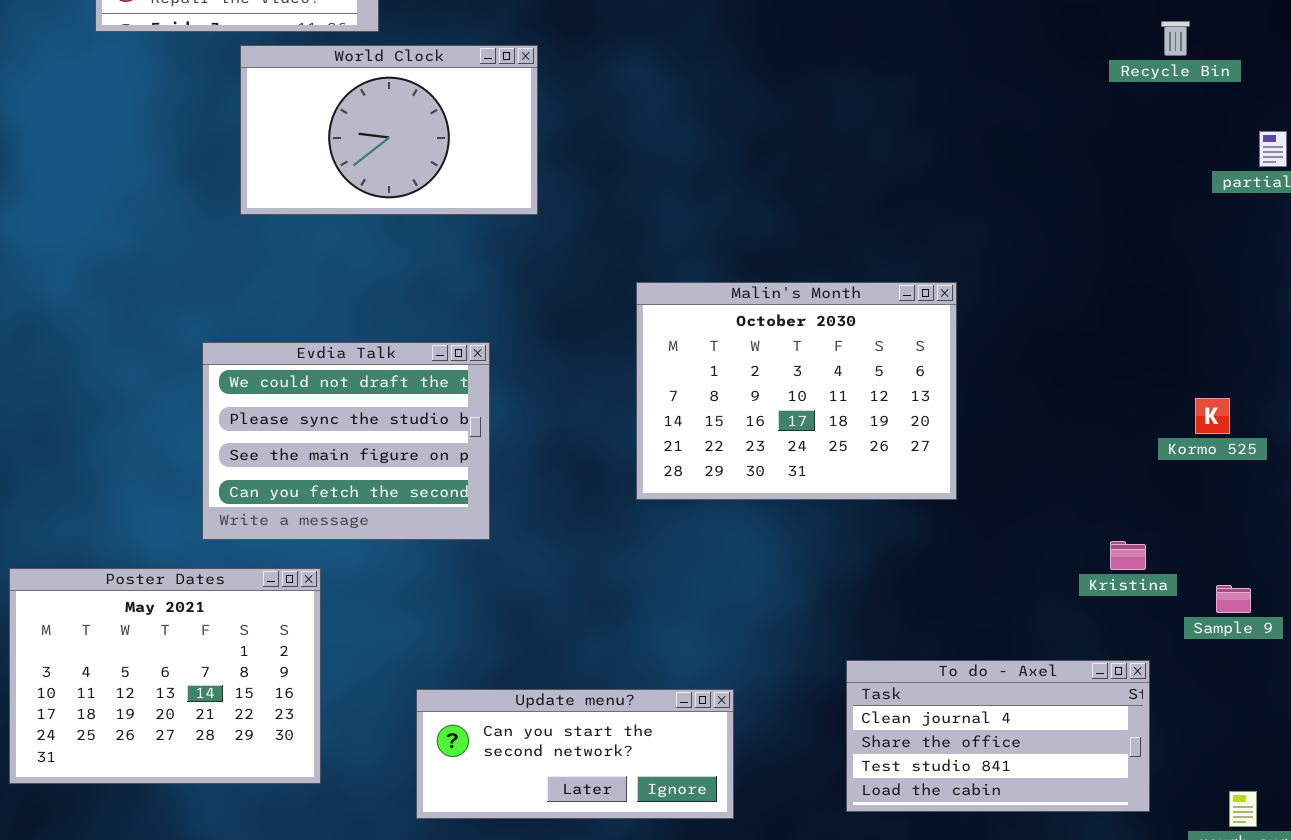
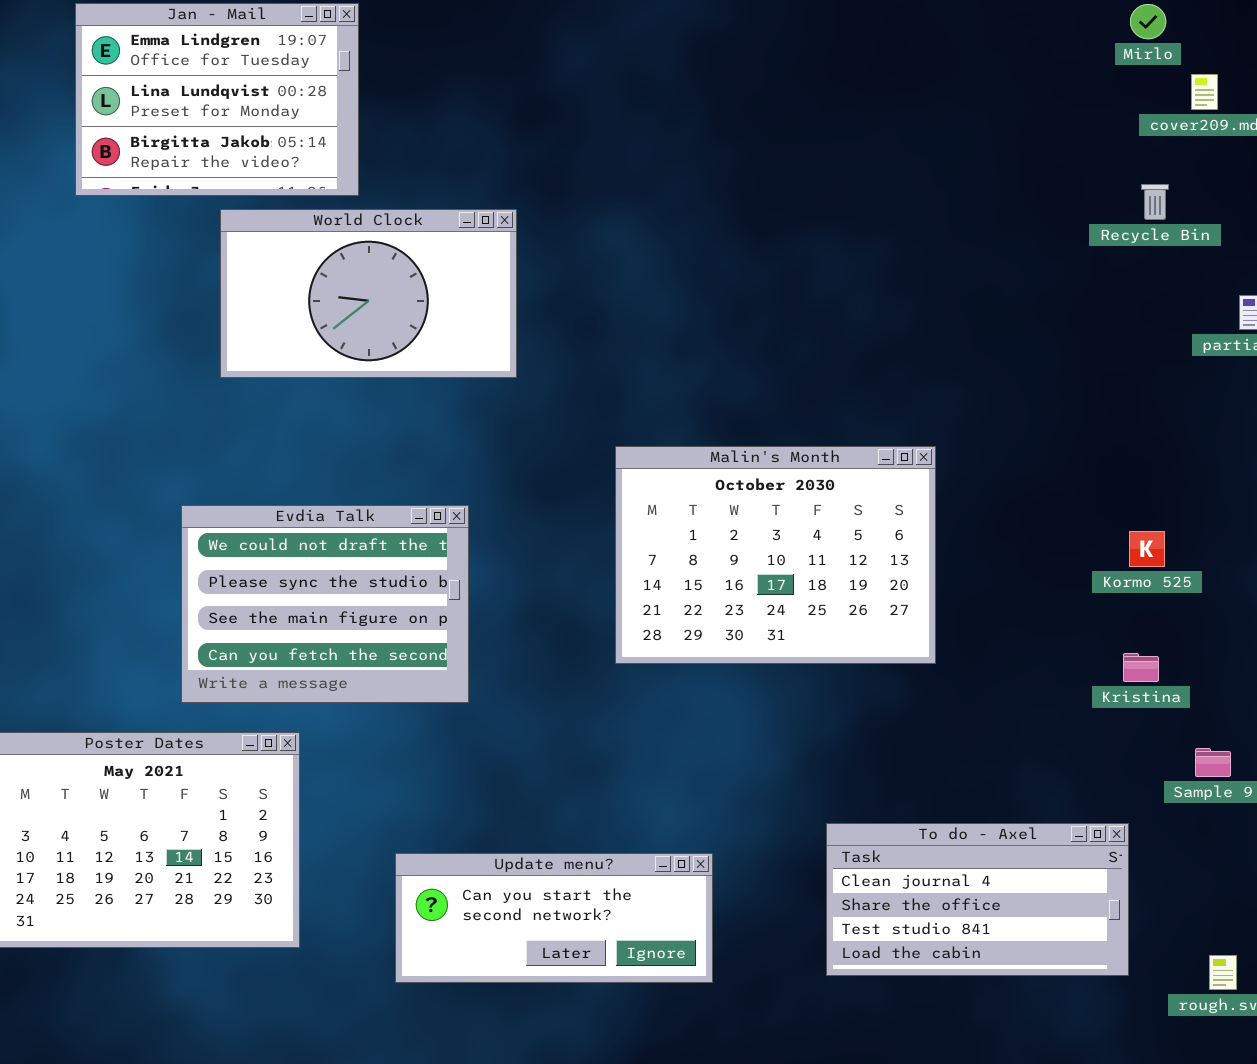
Kormo 525: [1195,398,1230,434] -> [1129,531,1165,567], moved
Kristina: [1110,541,1146,570] -> [1123,653,1159,682], moved

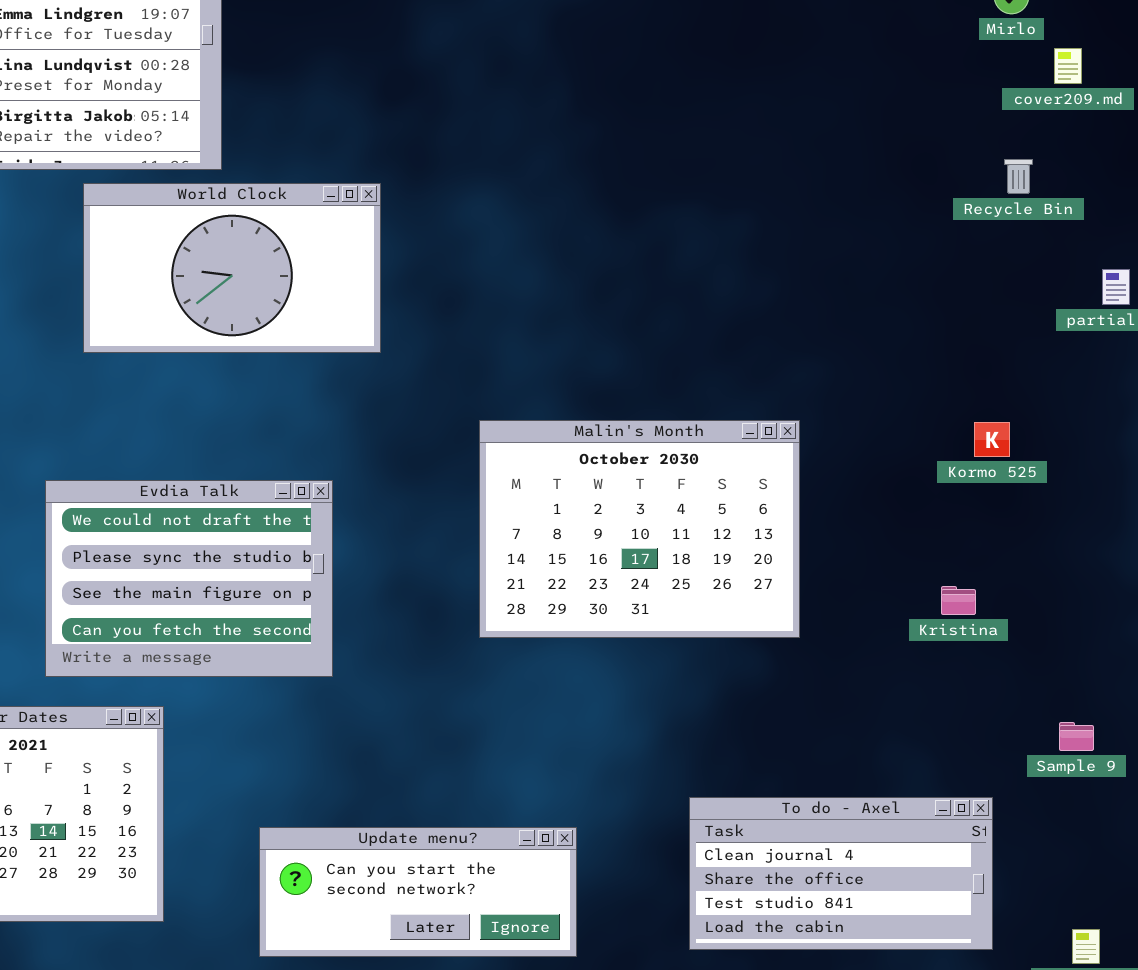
Kormo 525: [1129,531,1165,567] -> [974,422,1010,457], moved
Kristina: [1123,653,1159,682] -> [941,586,976,615], moved

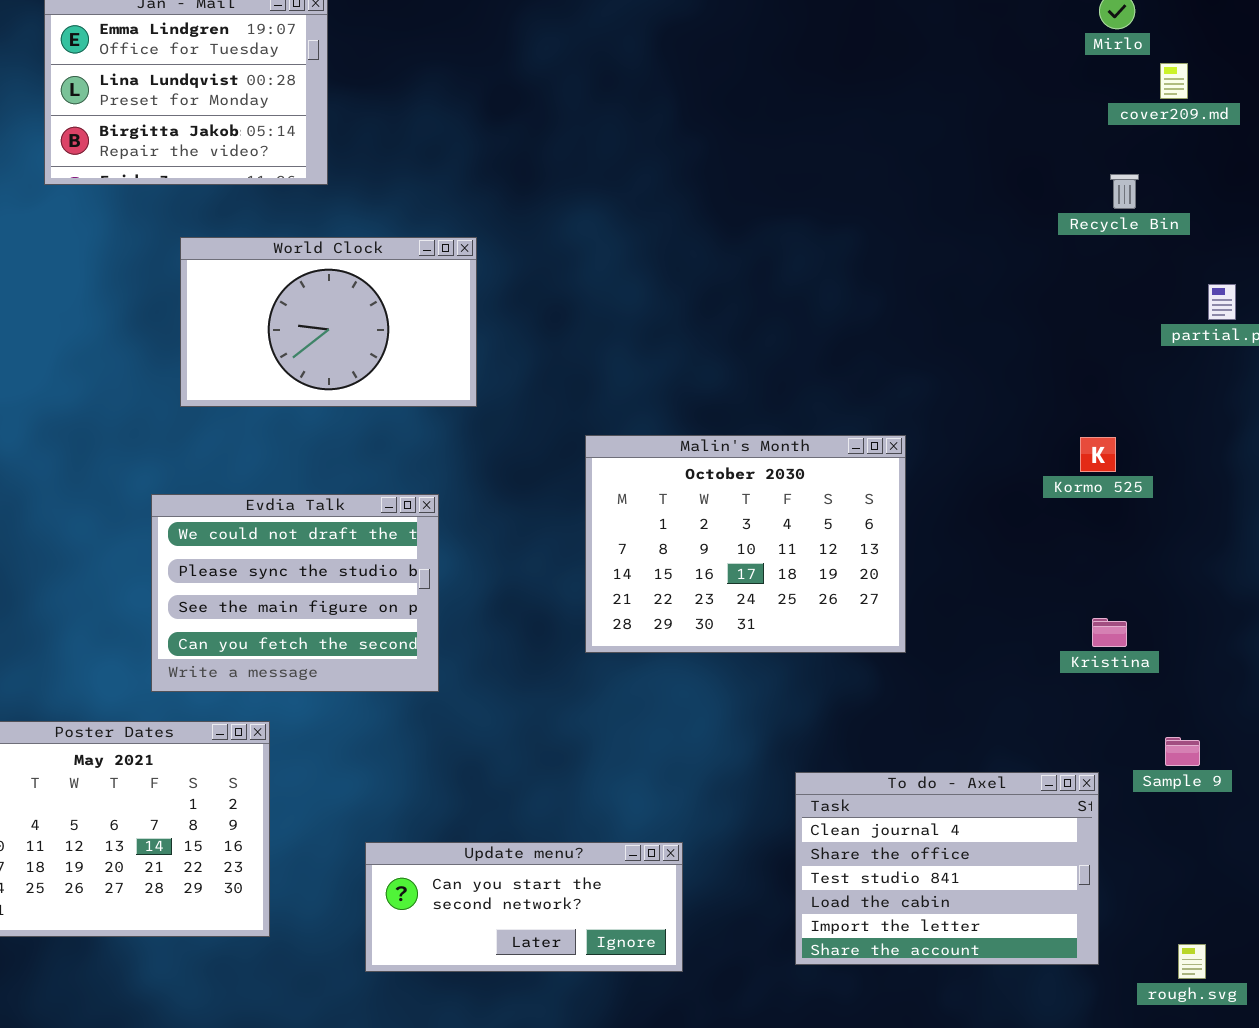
World Clock: [83,183,381,353] -> [180,237,477,407], moved
Kristina: [941,586,976,615] -> [1092,618,1127,647], moved
To do - Axel: [689,797,993,950] -> [795,772,1099,965], resized

